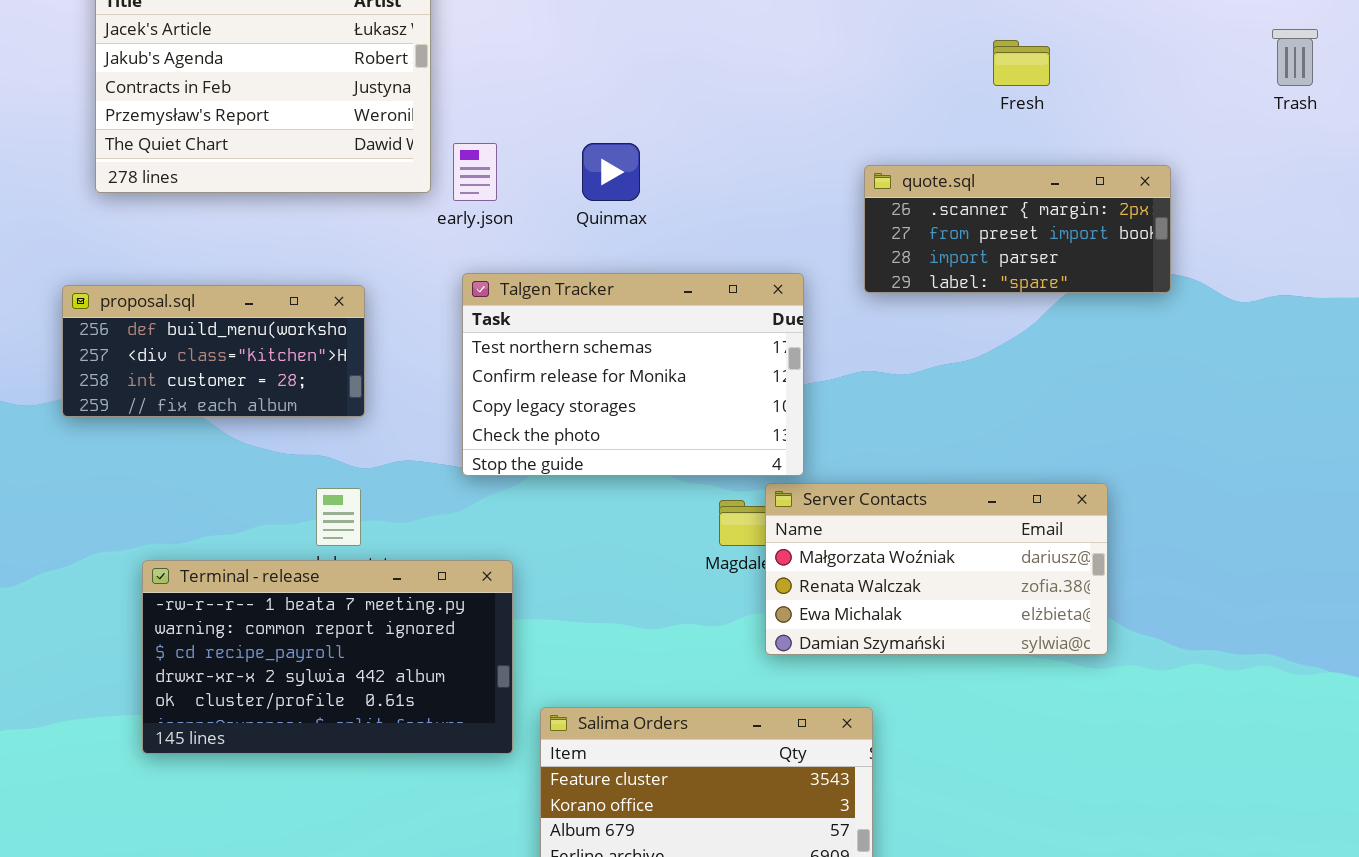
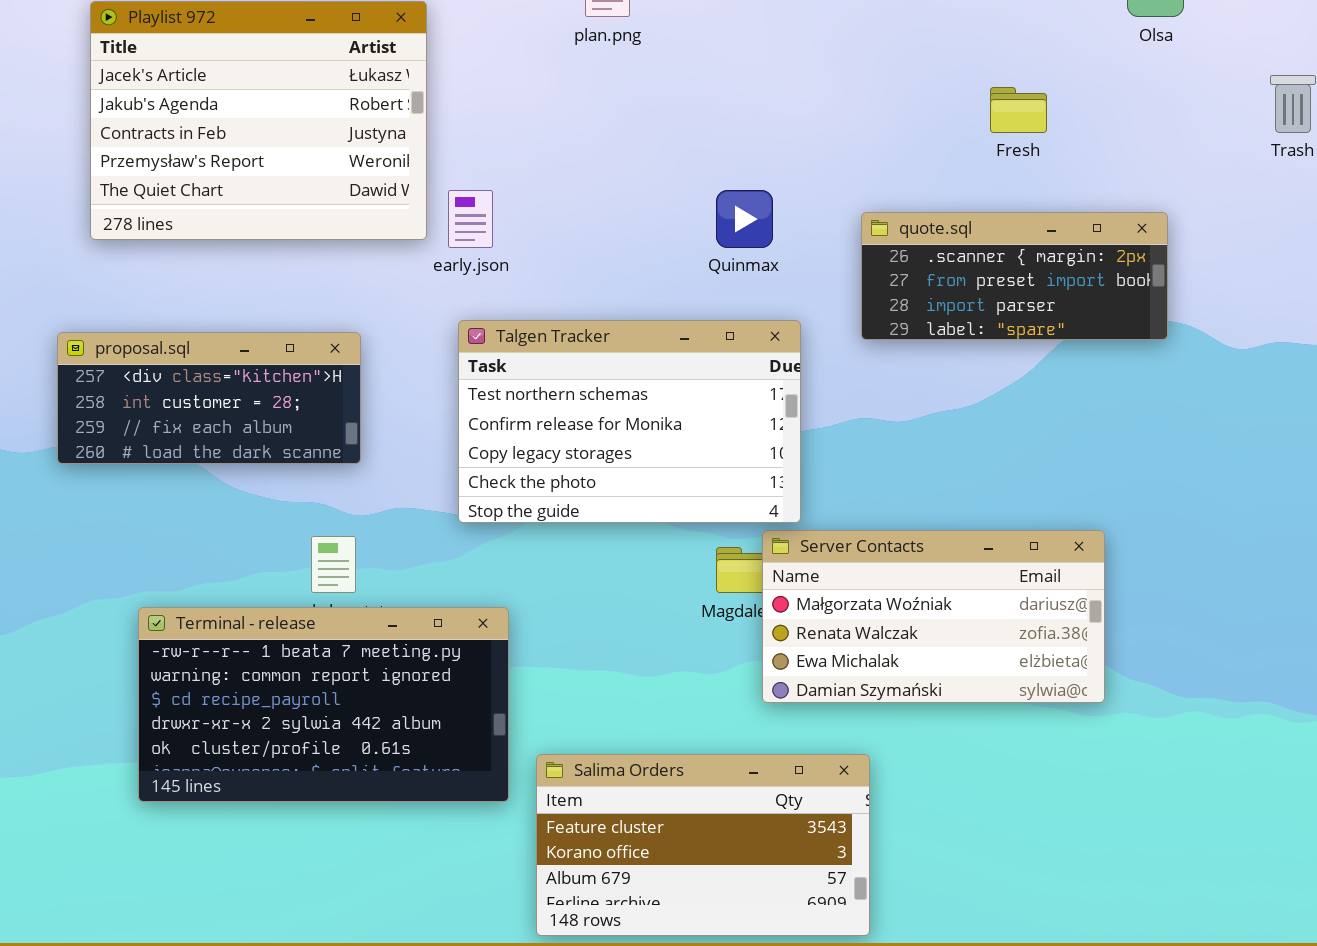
Quinmax: [582,143,640,201] -> [716,190,773,248], moved
proposal.sql: [62,285,365,417] -> [57,332,361,464], scrolled down 1 row

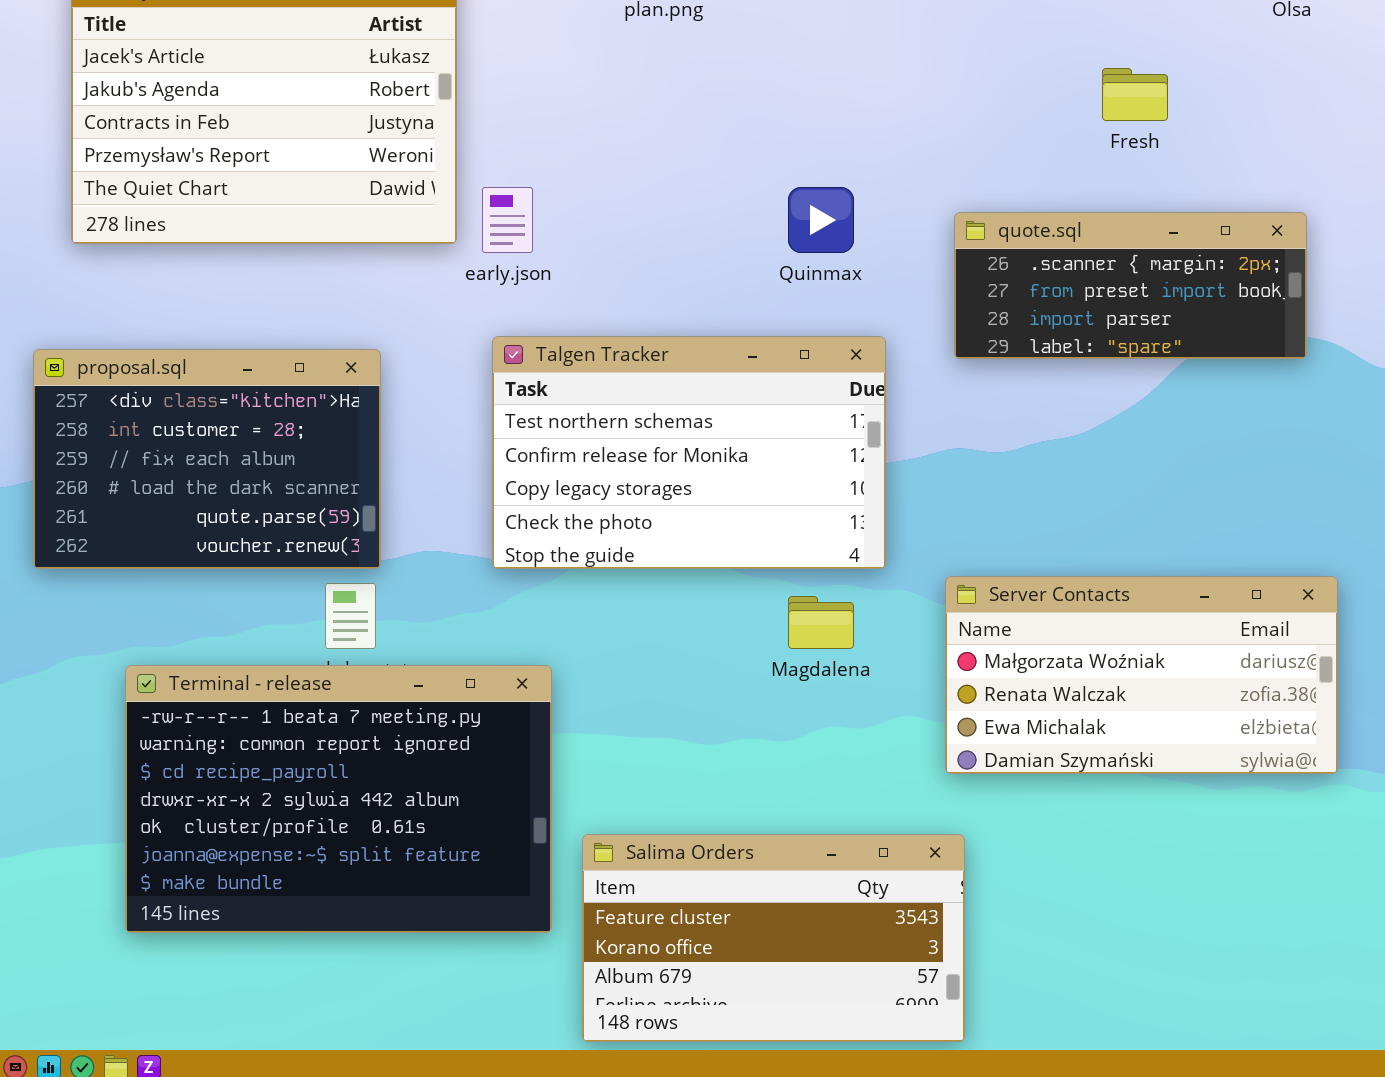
proposal.sql: [57,332,361,464] -> [33,349,381,569], resized
Server Contacts: [762,530,1105,703] -> [945,576,1338,774], moved
Terminal - release: [138,607,509,802] -> [125,665,552,933], resized

